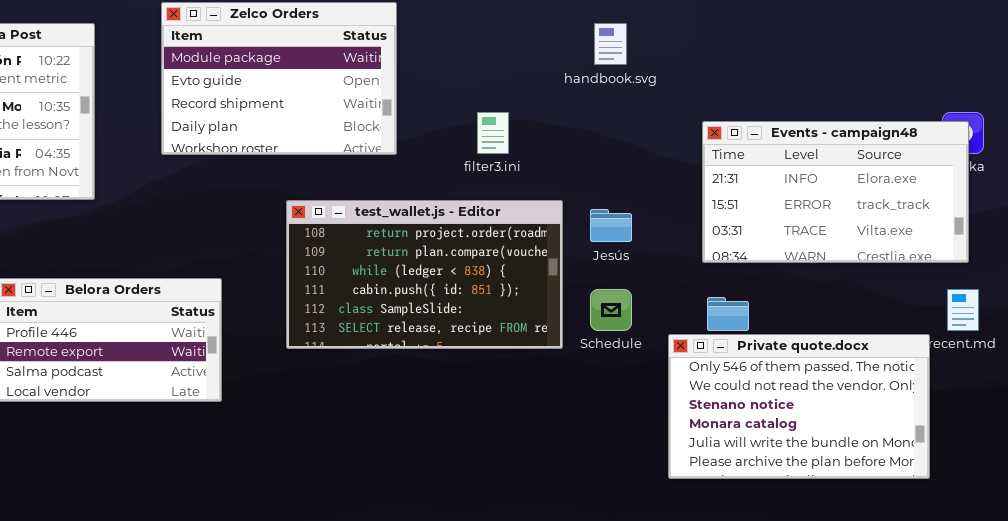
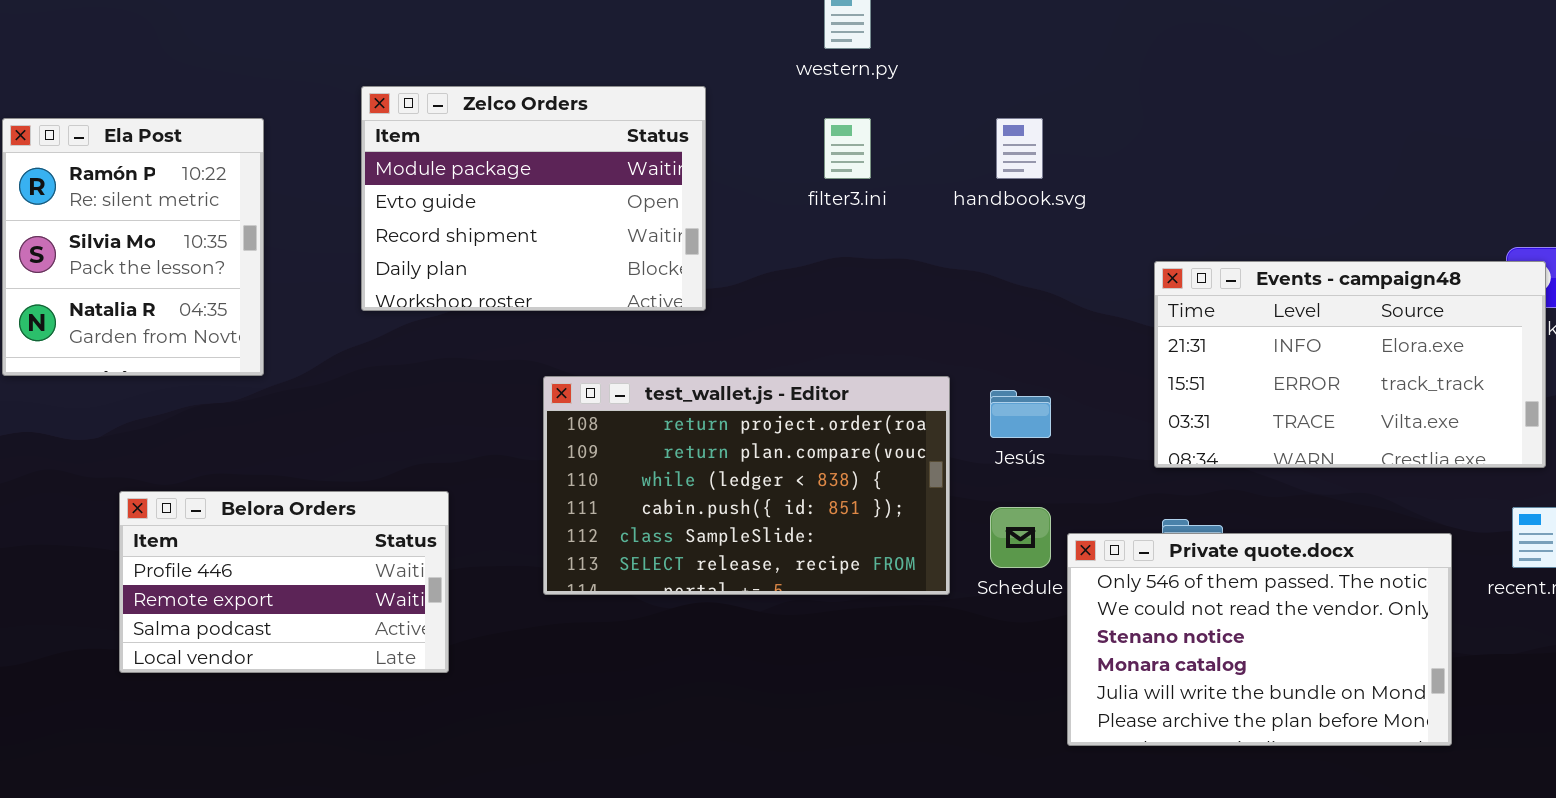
filter3.ini: [477,112,509,154] -> [824,118,871,179], moved
Private quote.docx: [668,334,930,479] -> [1067,533,1452,746], moved

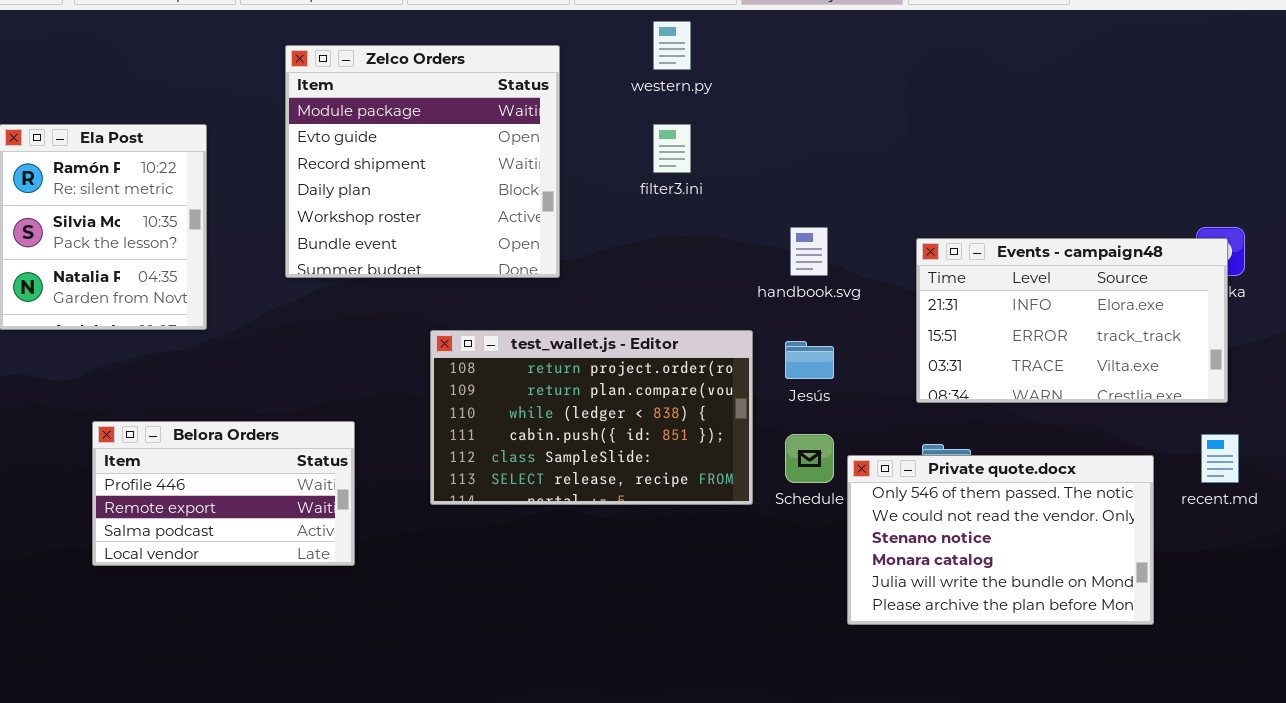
Zelco Orders: [361,86,706,311] -> [285,45,560,278], resized
handbook.svg: [996,118,1043,179] -> [790,227,828,276], moved

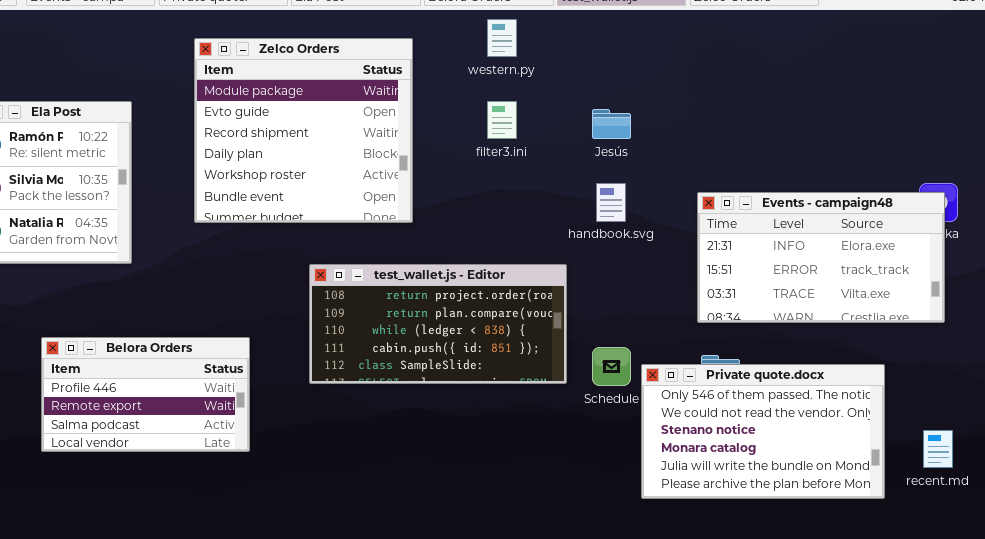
test_wallet.js - Editor: [430,330,753,505] -> [309,264,567,384], resized
Jesús: [785,341,834,379] -> [592,109,631,139], moved
recent.md: [1201,434,1239,483] -> [923,430,953,468], moved

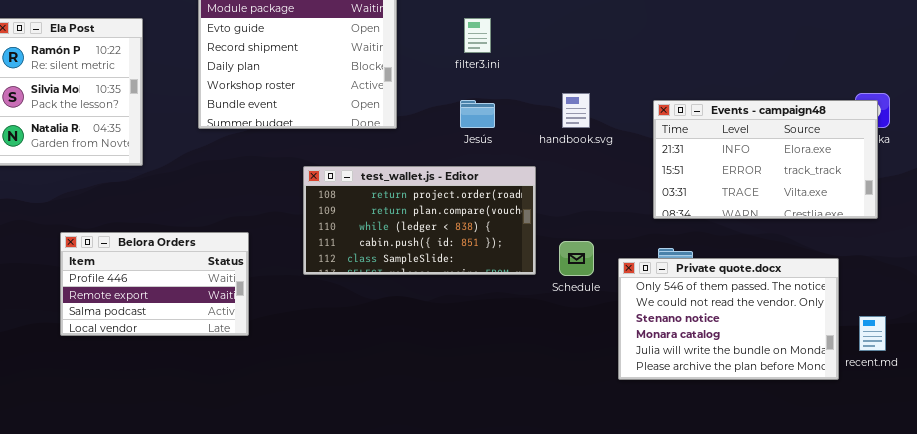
Jesús: [592,109,631,139] -> [460,100,495,128], moved
Private quote.docx: [641,364,885,499] -> [618,258,839,380], moved

